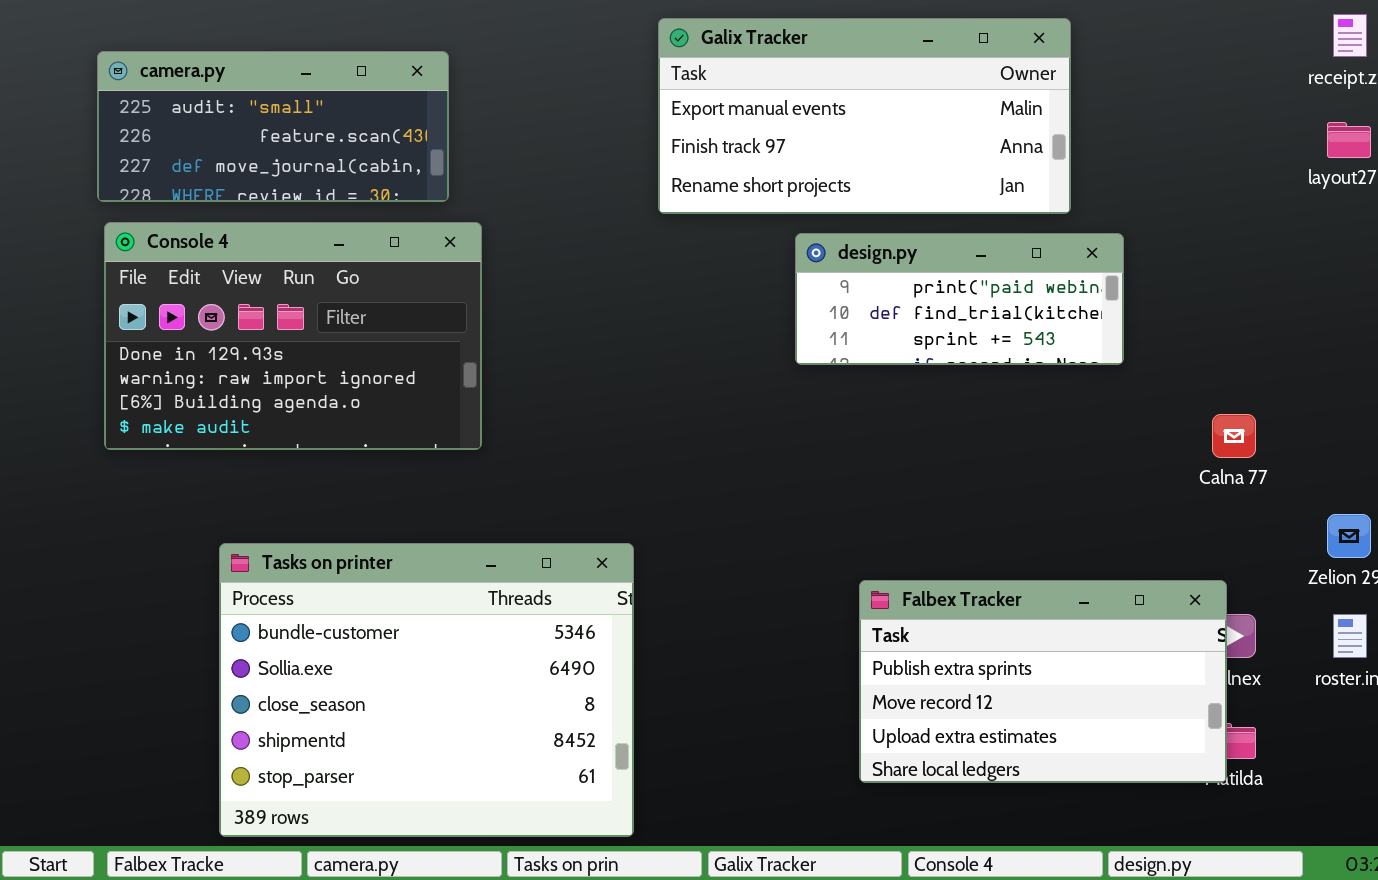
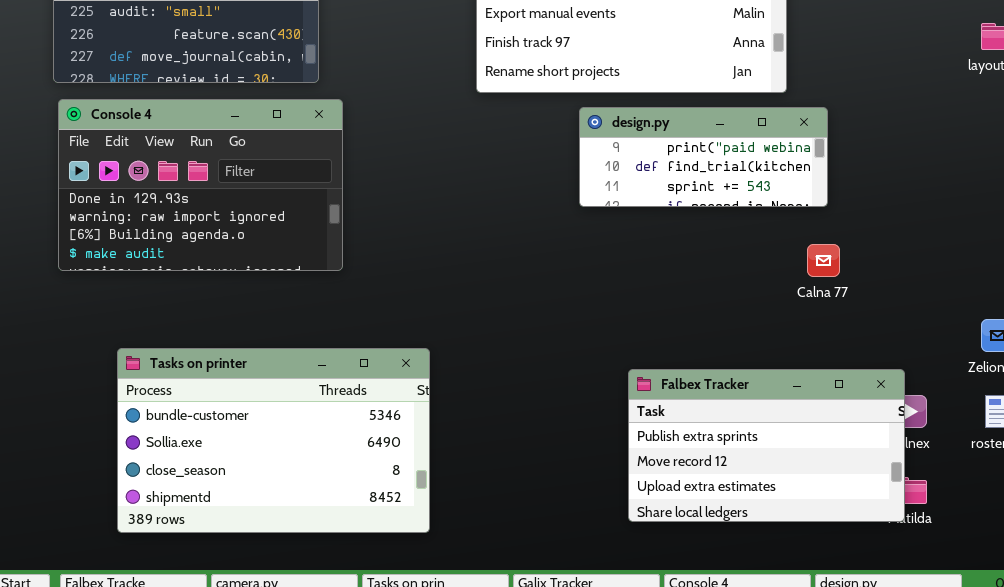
Calna 77: [1212,414,1256,458] -> [807,244,840,277], moved
Tasks on printer: [219,543,634,837] -> [117,348,430,533], moved, resized

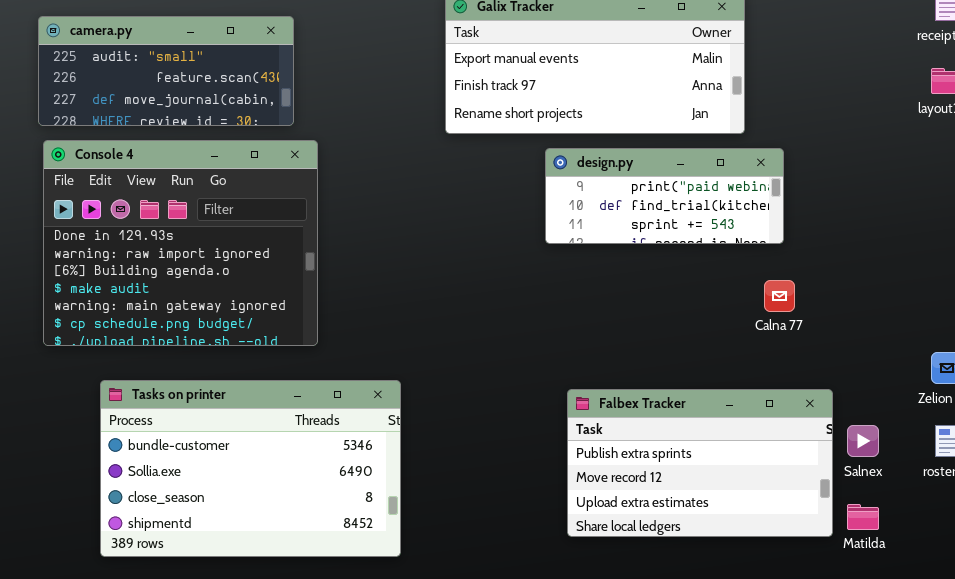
Console 4: [58,99,343,271] -> [43,140,318,346], resized
Falbex Tracker: [628,369,905,522] -> [567,389,833,537], moved

